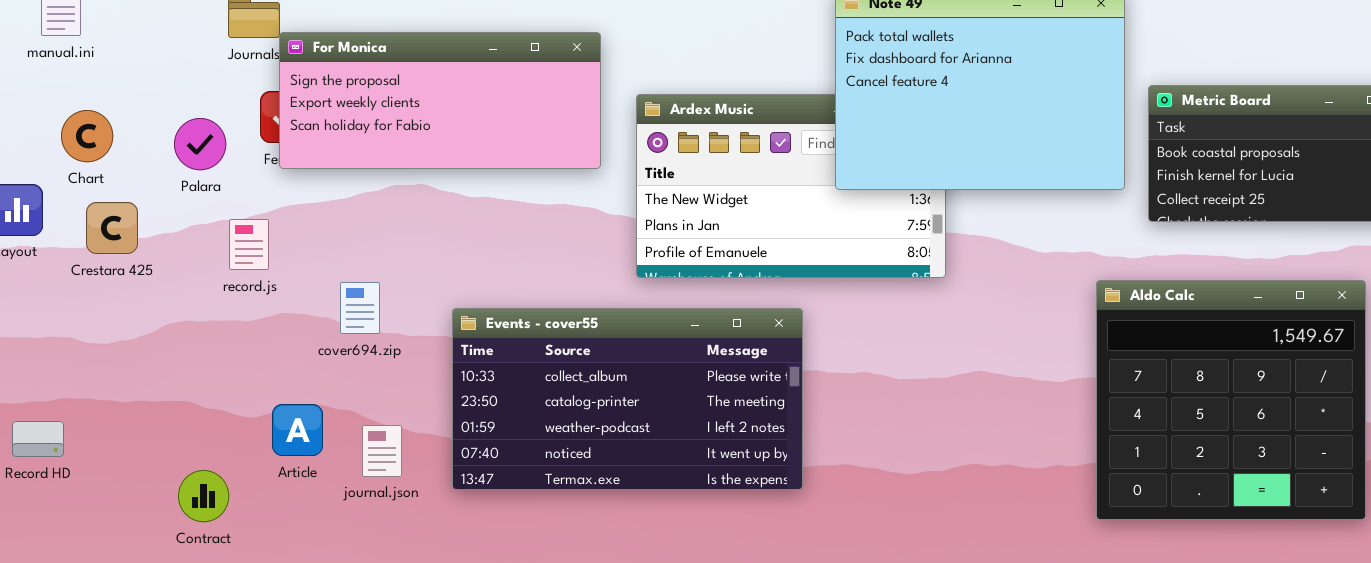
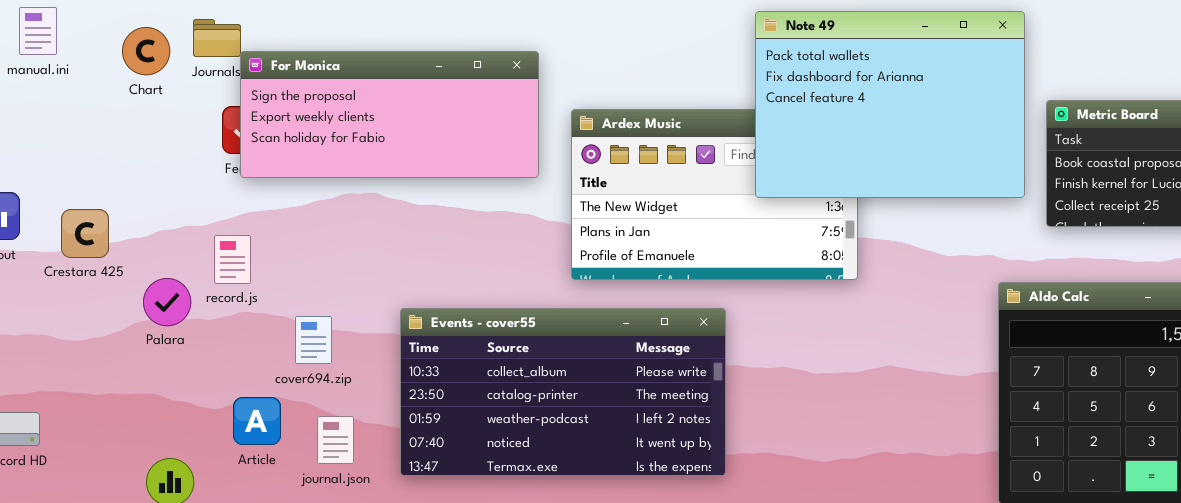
Chart: [61,110,113,162] -> [122,27,170,75], moved
Palara: [174,118,226,170] -> [143,278,191,326], moved
record.js: [229,219,269,270] -> [214,235,251,284], moved
cover694.zip: [340,282,380,334] -> [295,316,332,364], moved

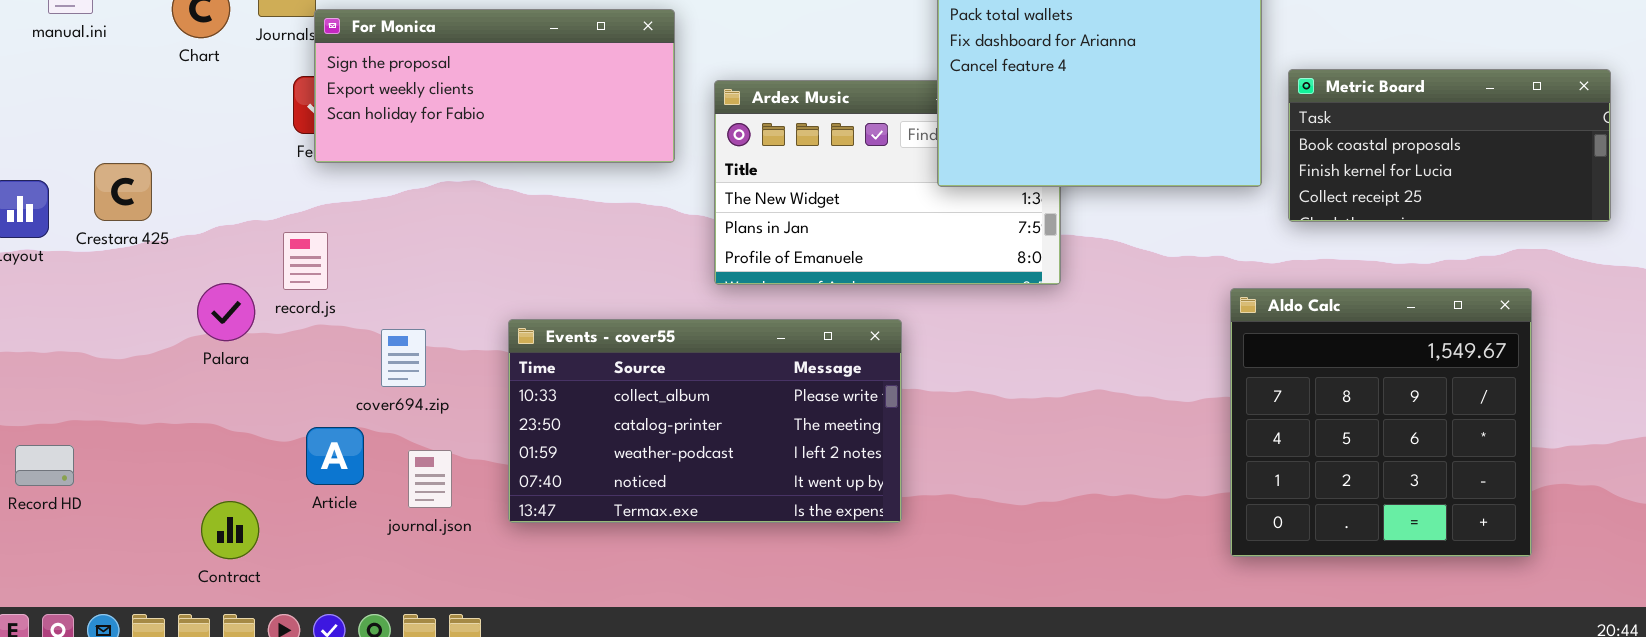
Crestara 425: [61,209,109,258] -> [94,163,152,221], moved

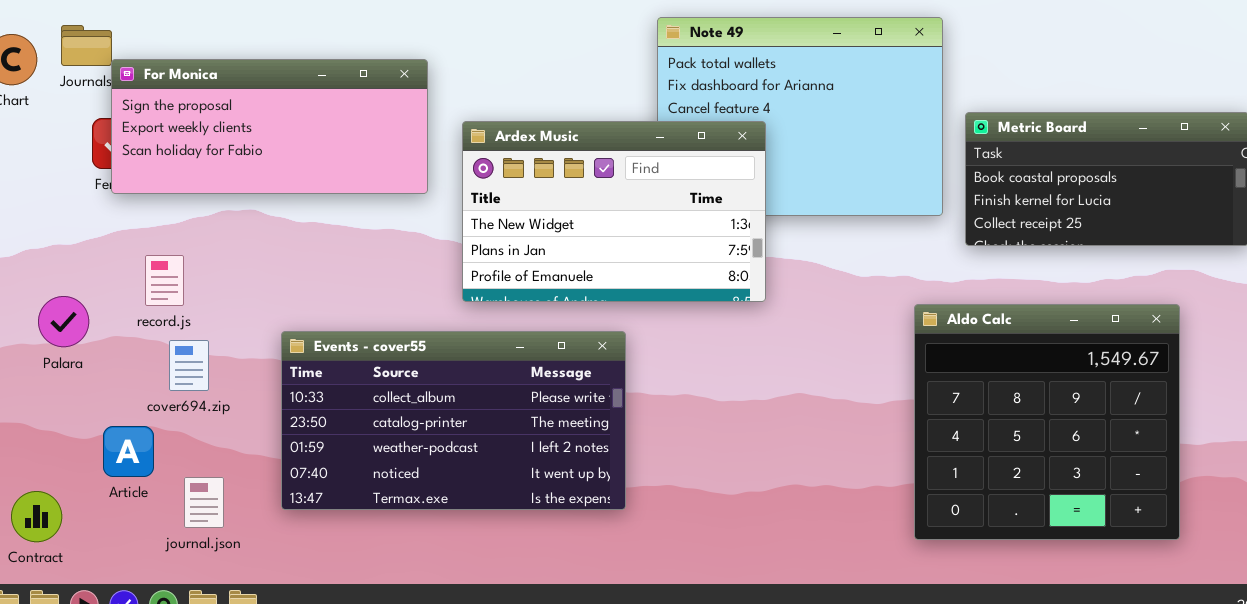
Ardex Music: [714,80,1061,285] -> [462,121,766,302], raised
record.js: [283,232,328,290] -> [145,255,184,306], moved
Palara: [197,283,255,341] -> [38,296,89,347], moved
journal.json: [408,450,452,508] -> [184,477,224,528], moved

